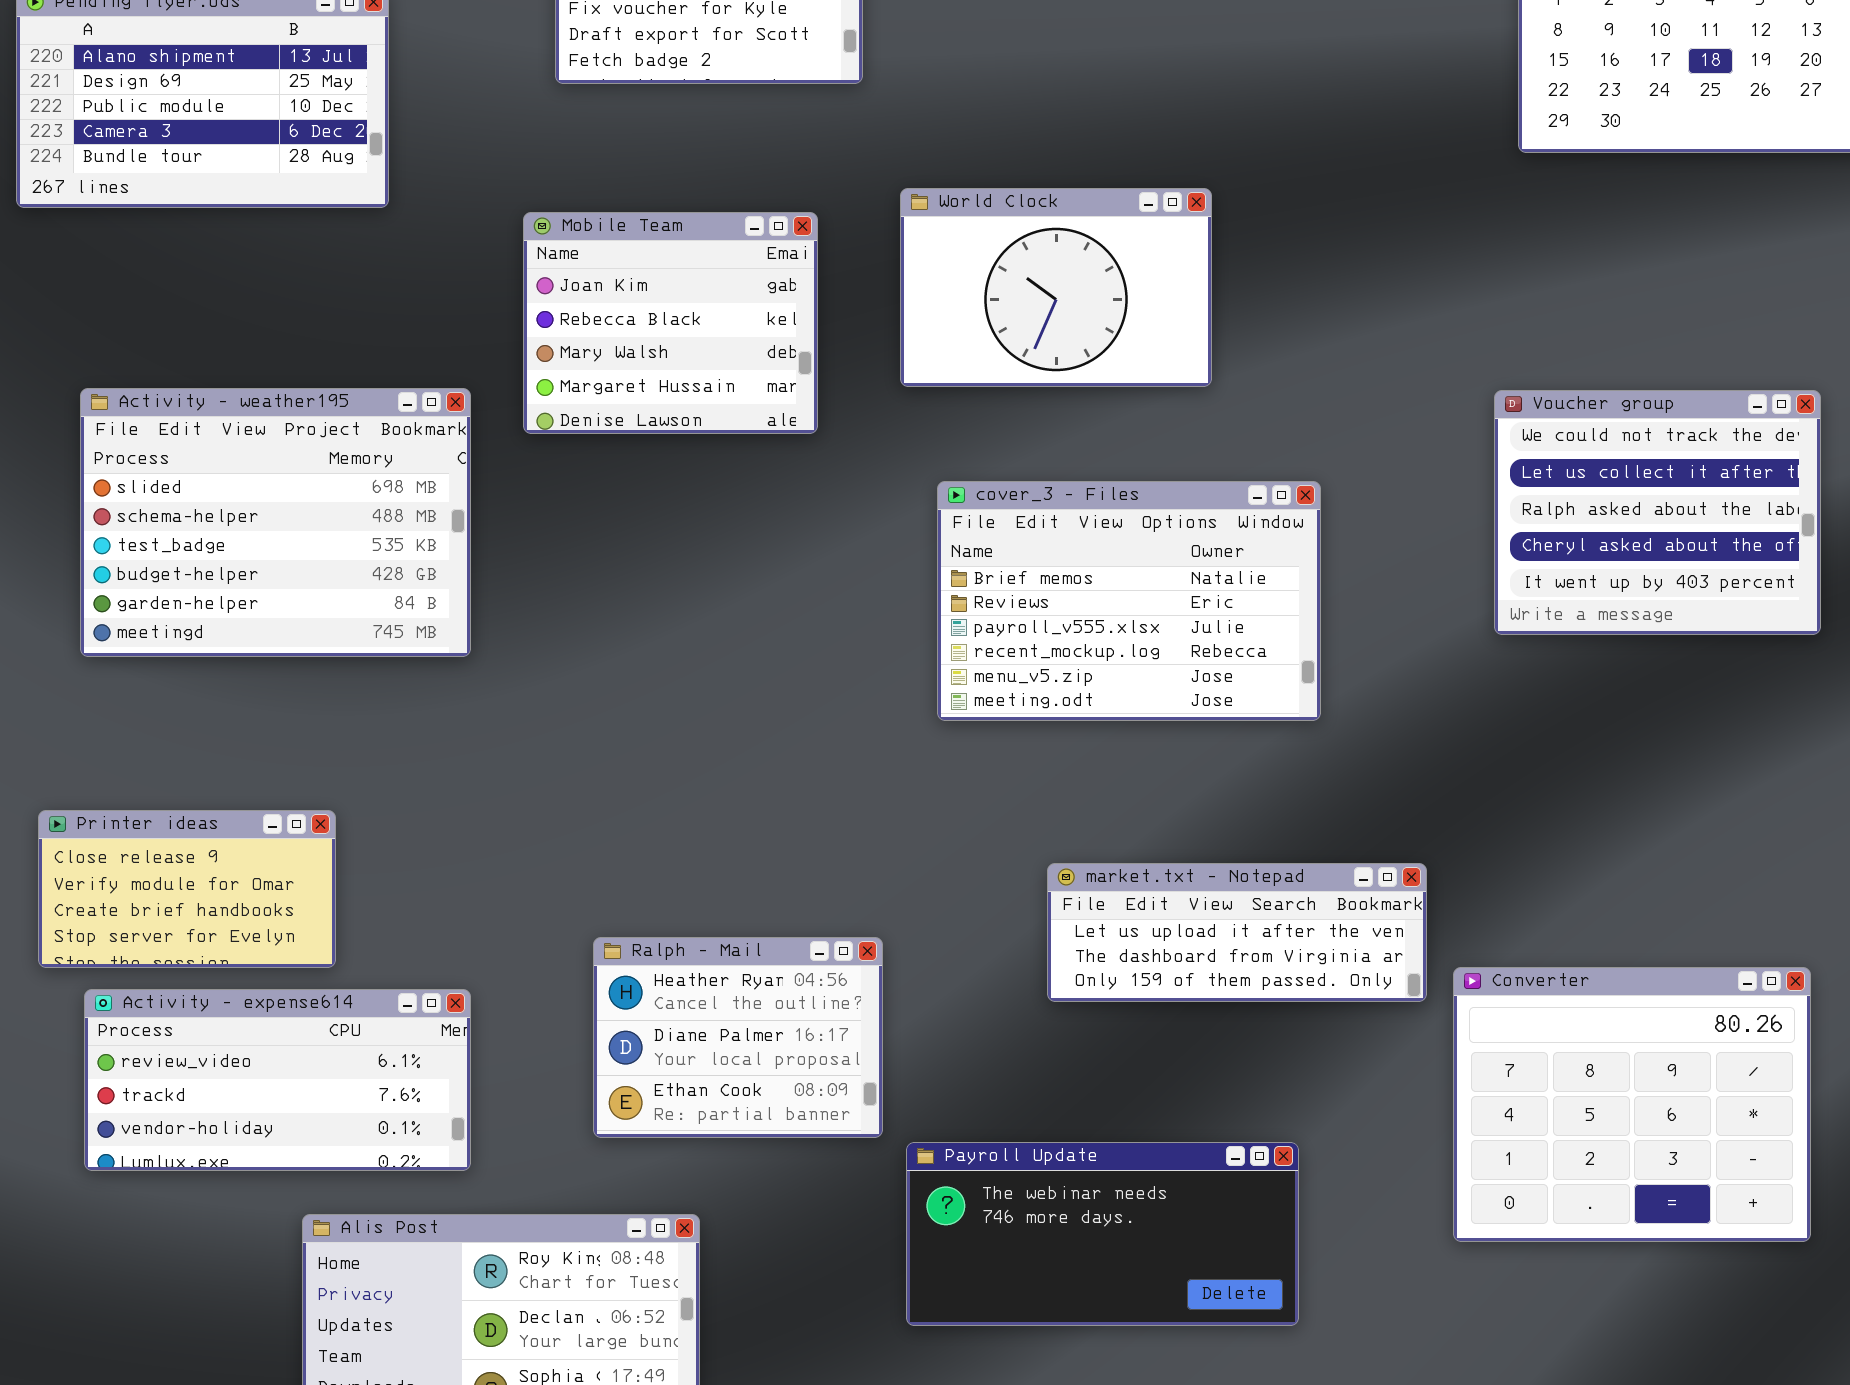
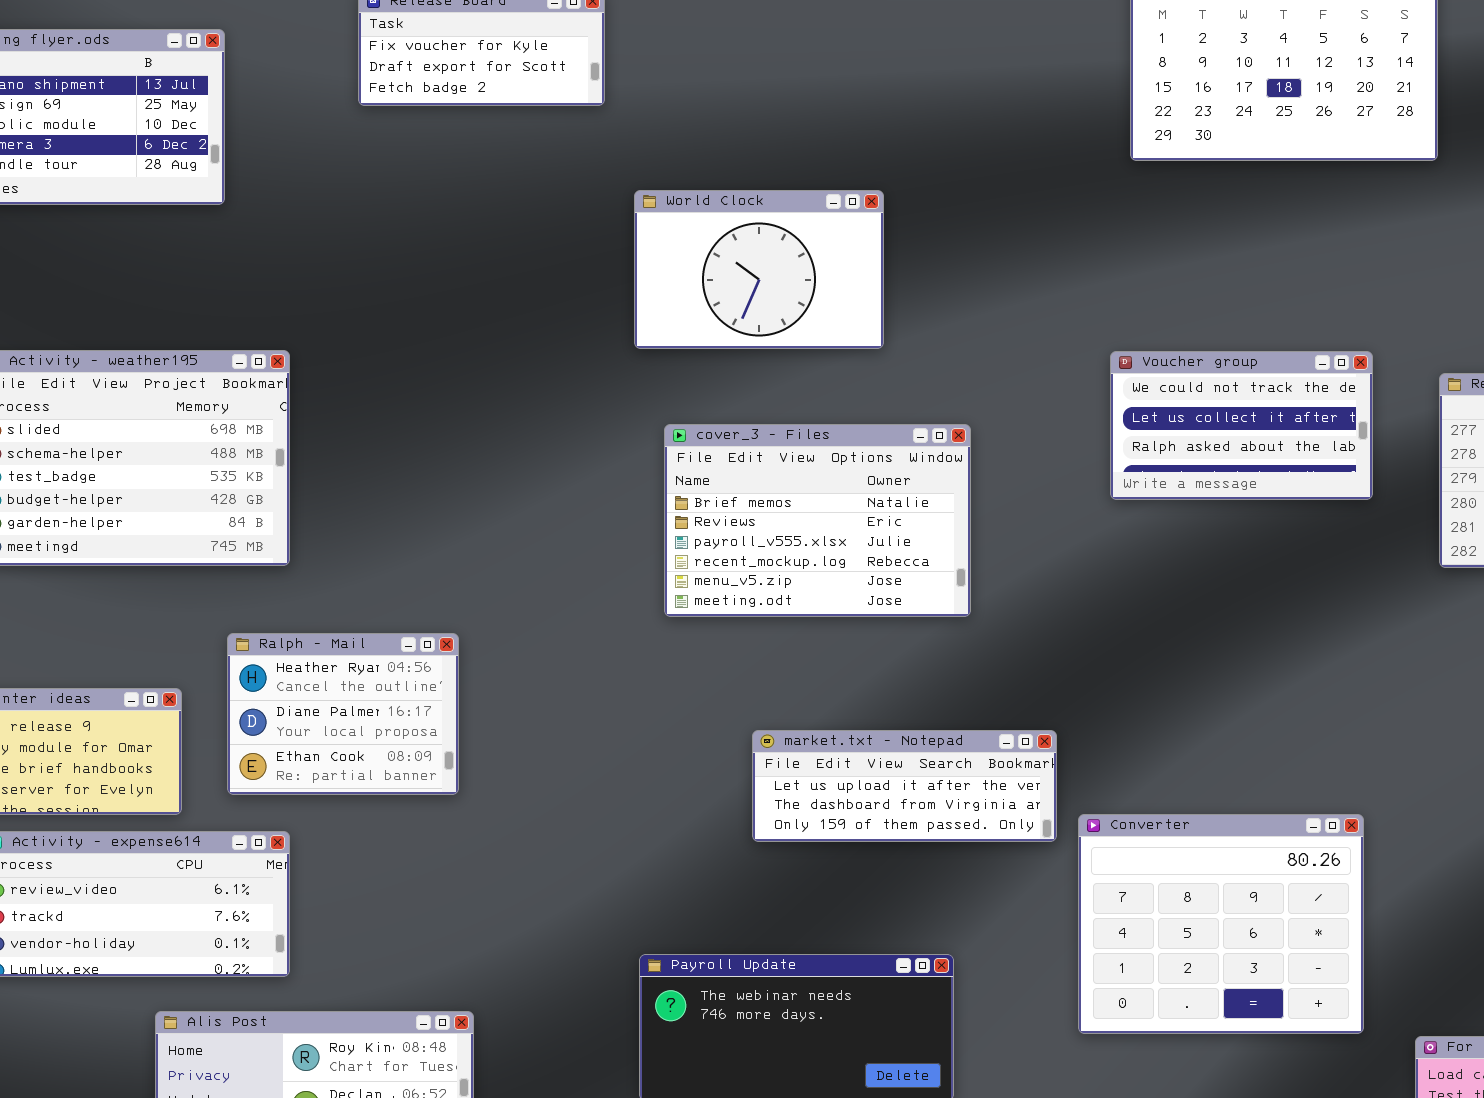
Mobile Team: [523,212,818,434] -> none, closed
Voucher group: [1494,390,1821,635] -> [1110,351,1373,500], resized
Ralph - Mail: [593,937,883,1138] -> [227,633,459,795], moved

